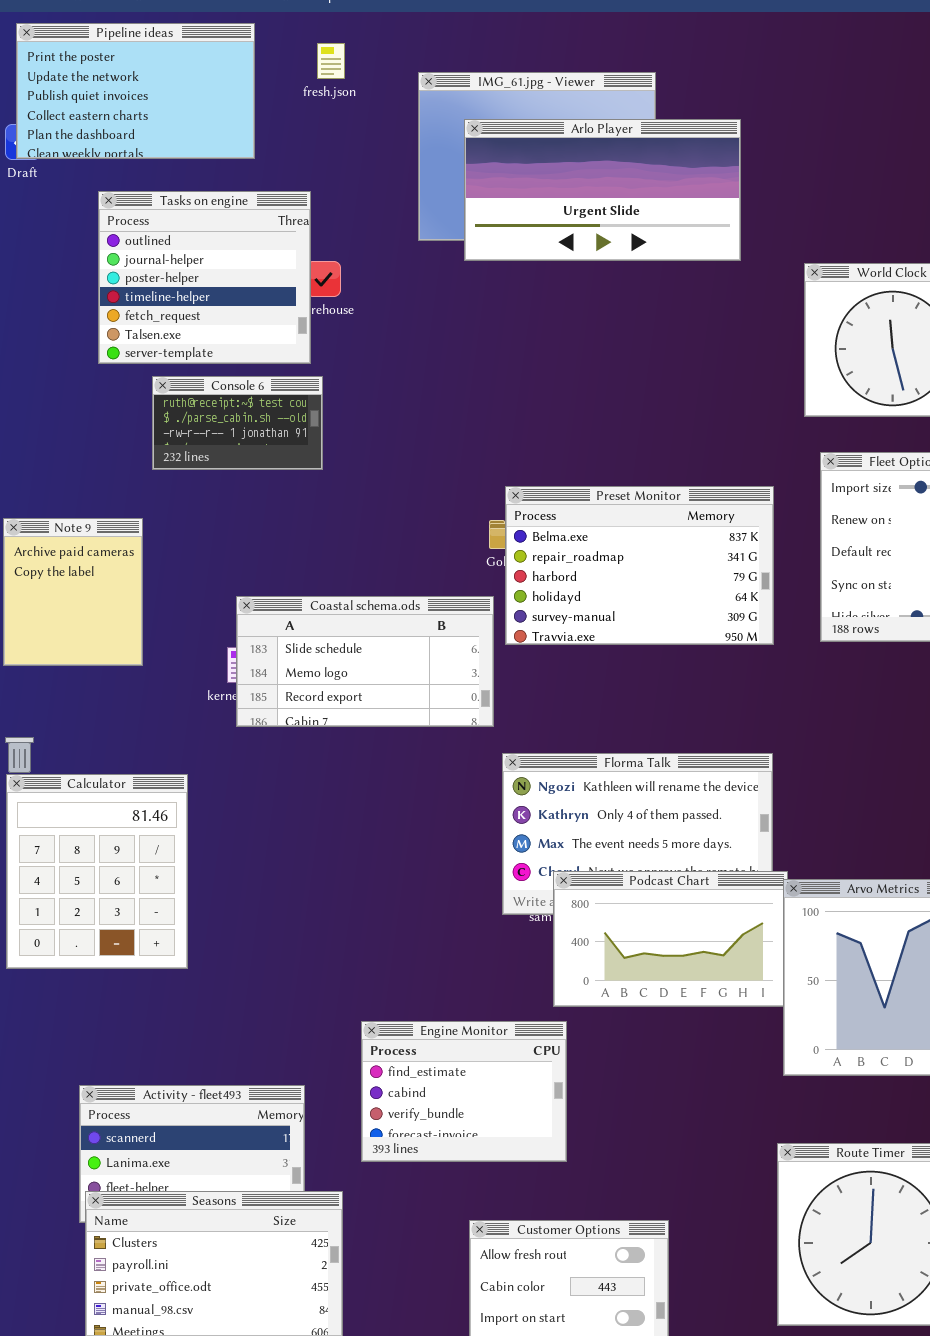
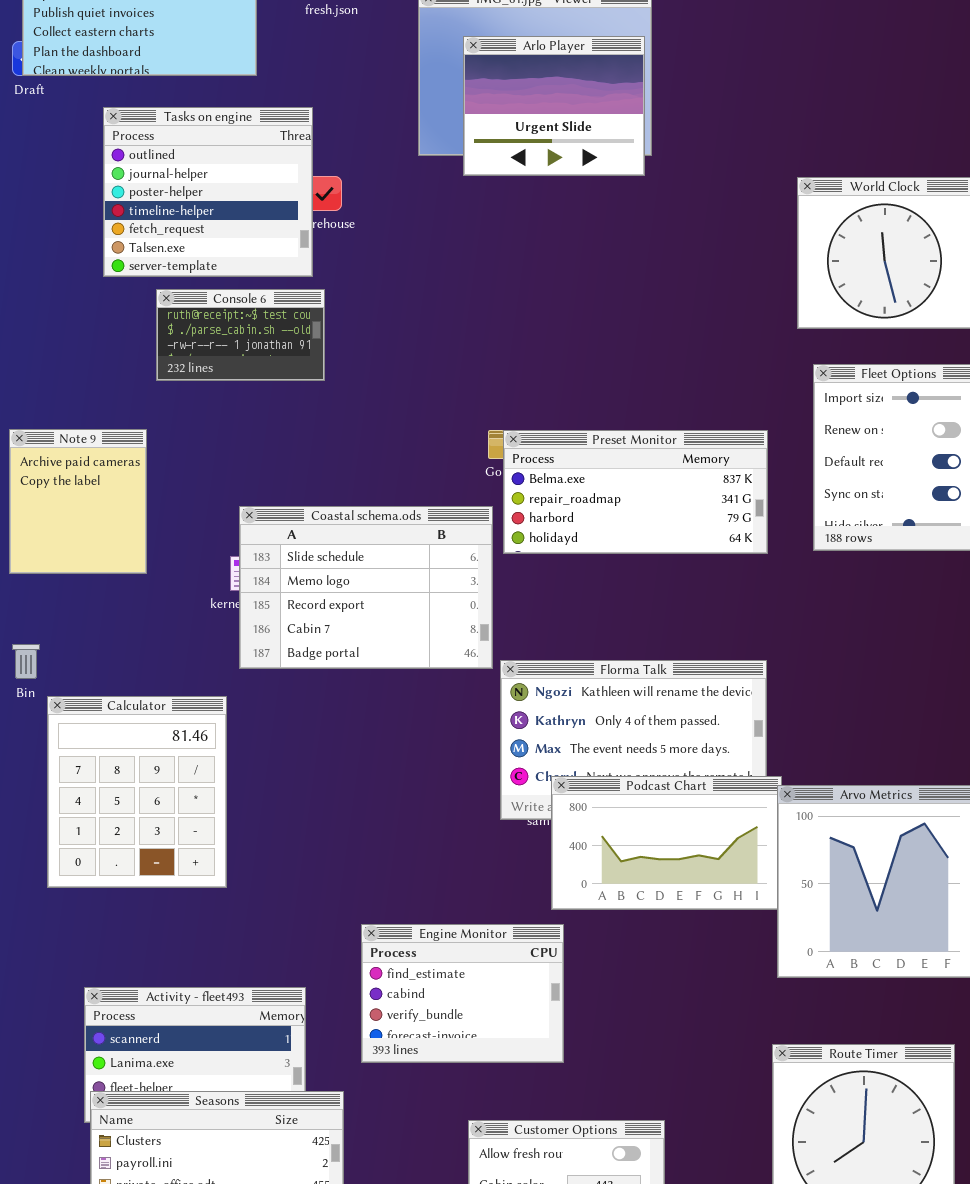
Arlo Player: [464,119,741,261] -> [463,36,645,176], resized
Preset Monitor: [505,486,774,645] -> [503,430,768,554], resized
Coastal schema.ods: [236,596,494,727] -> [239,506,493,669], resized
Calculator: [6,774,188,969] -> [47,696,227,888], moved

